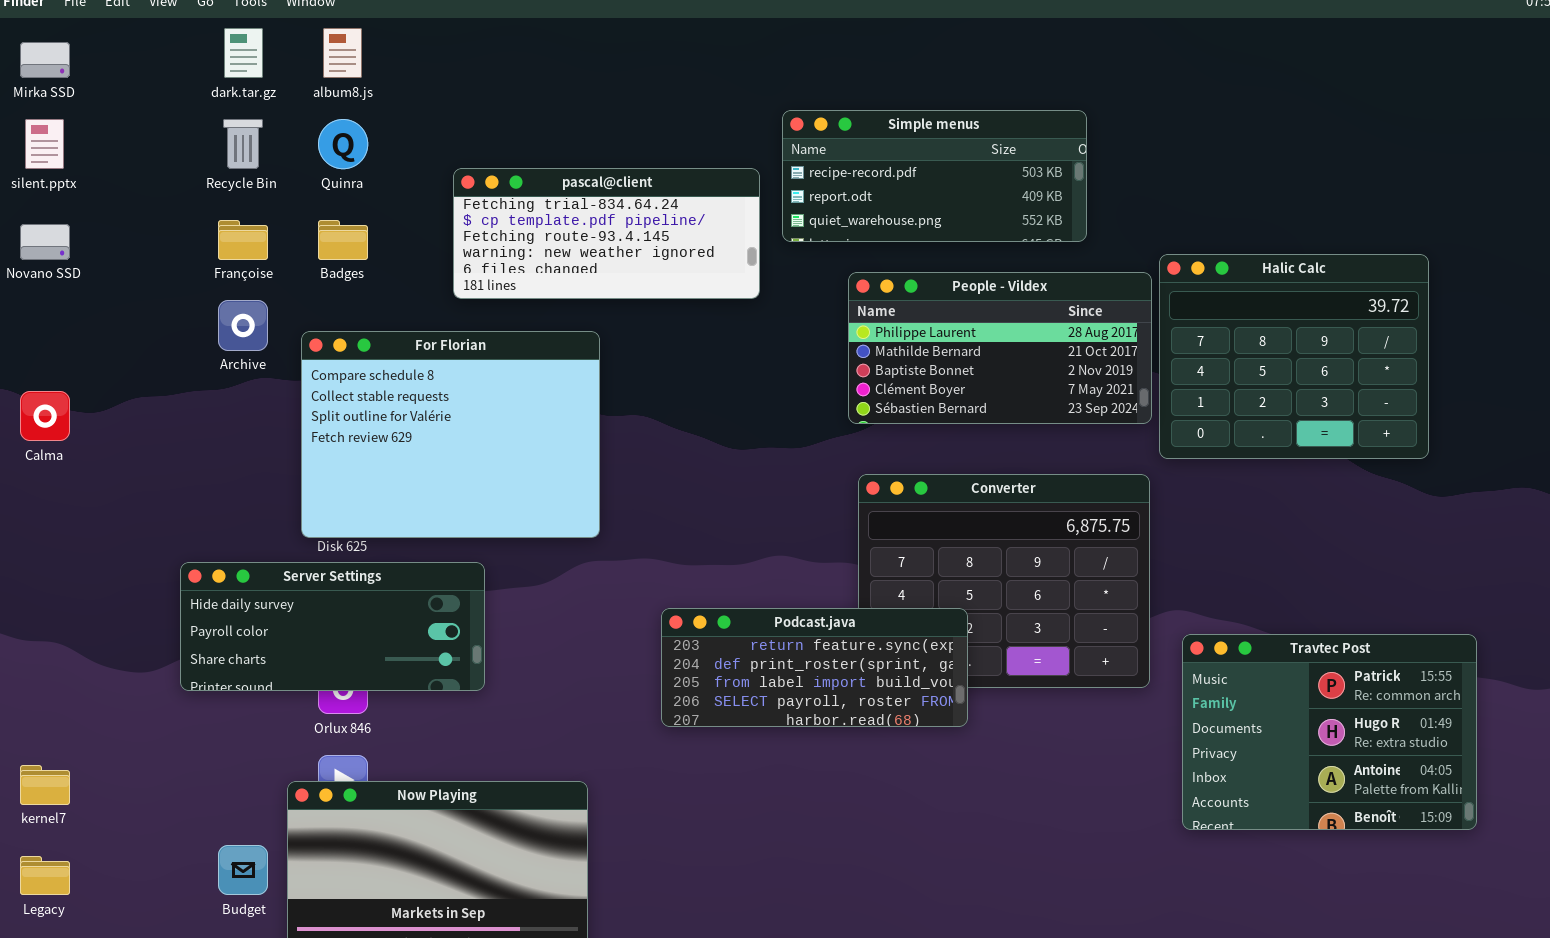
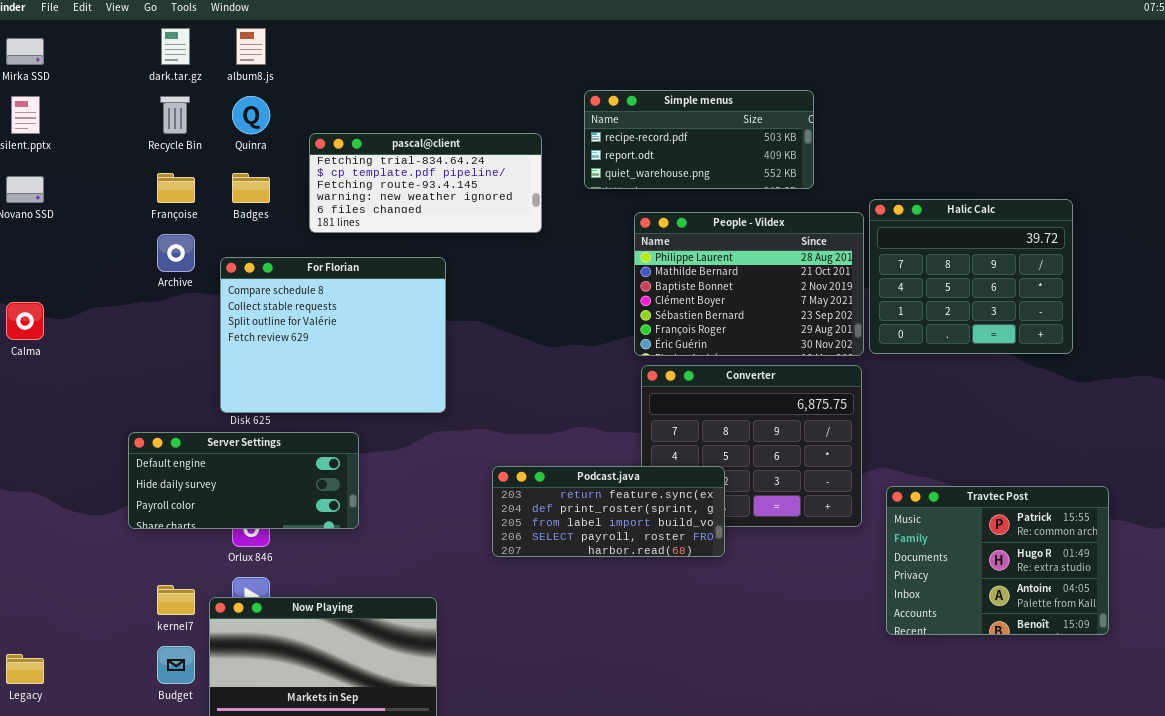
pascal@client: [453,168,760,299] -> [309,133,542,233], moved
People - Vildex: [848,272,1152,424] -> [634,212,864,356], resized
Server Settings: [180,562,485,691] -> [128,432,359,529], scrolled up 1 row
kernel7: [20,765,70,805] -> [157,585,195,615], moved

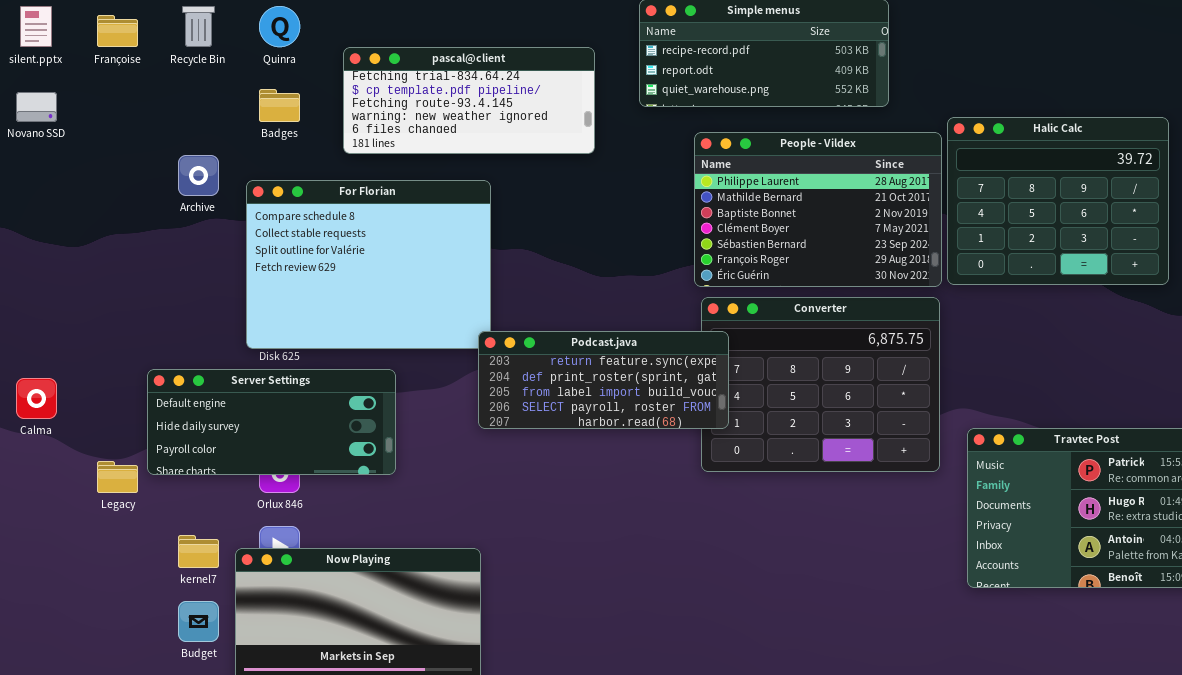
Françoise: [157,173,195,203] -> [97,15,138,47], moved
Calma: [6,302,44,340] -> [16,378,57,419], moved
Podcast.java: [492,466,725,557] -> [478,331,729,429], moved
Legacy: [6,654,44,684] -> [97,461,138,493], moved

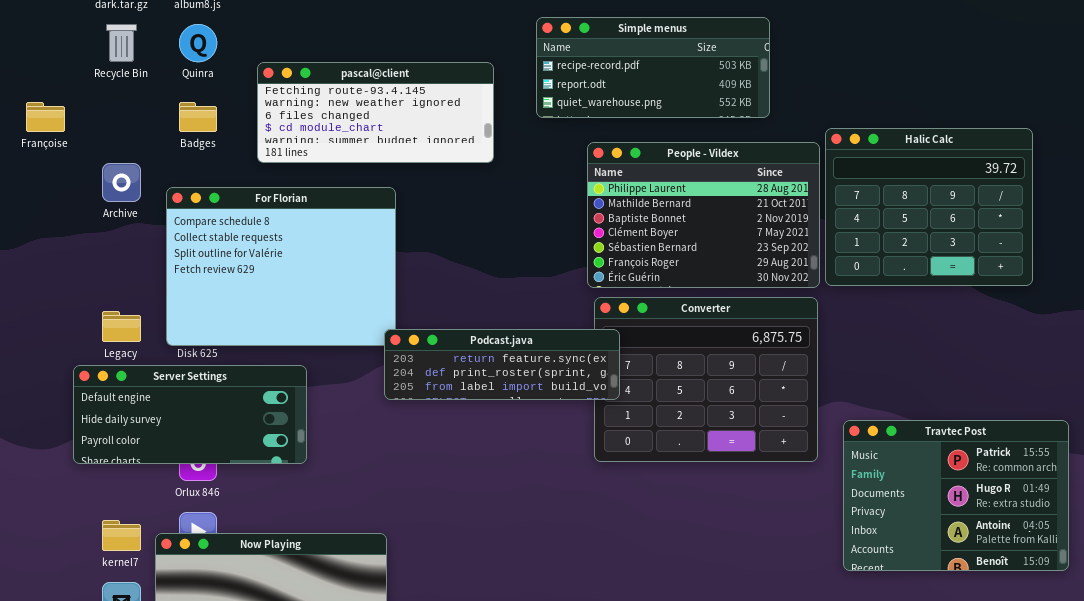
Françoise: [97,15,138,47] -> [26,102,65,132], moved
pascal@client: [343,47,595,154] -> [257,62,494,163], scrolled down 2 rows
Podcast.java: [478,331,729,429] -> [384,329,620,400], resized
Legacy: [97,461,138,493] -> [102,311,141,342], moved

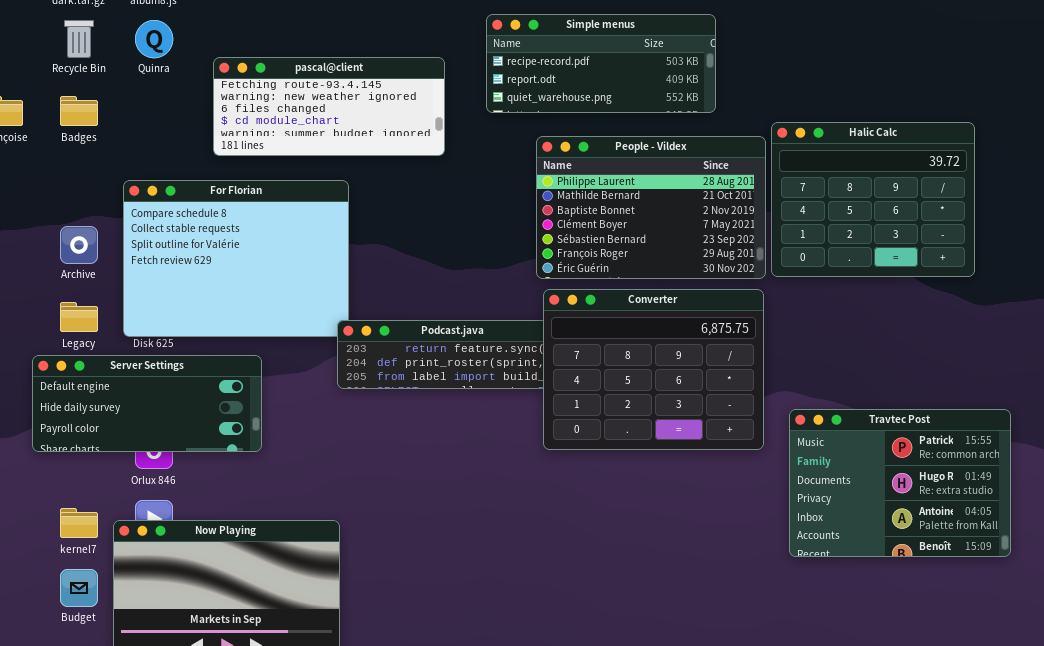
Badges: [179,102,217,132] -> [60,96,98,126], moved
Archive: [102,163,141,202] -> [60,226,98,264], moved
Converter: [594,297,818,462] -> [543,289,764,450], raised

